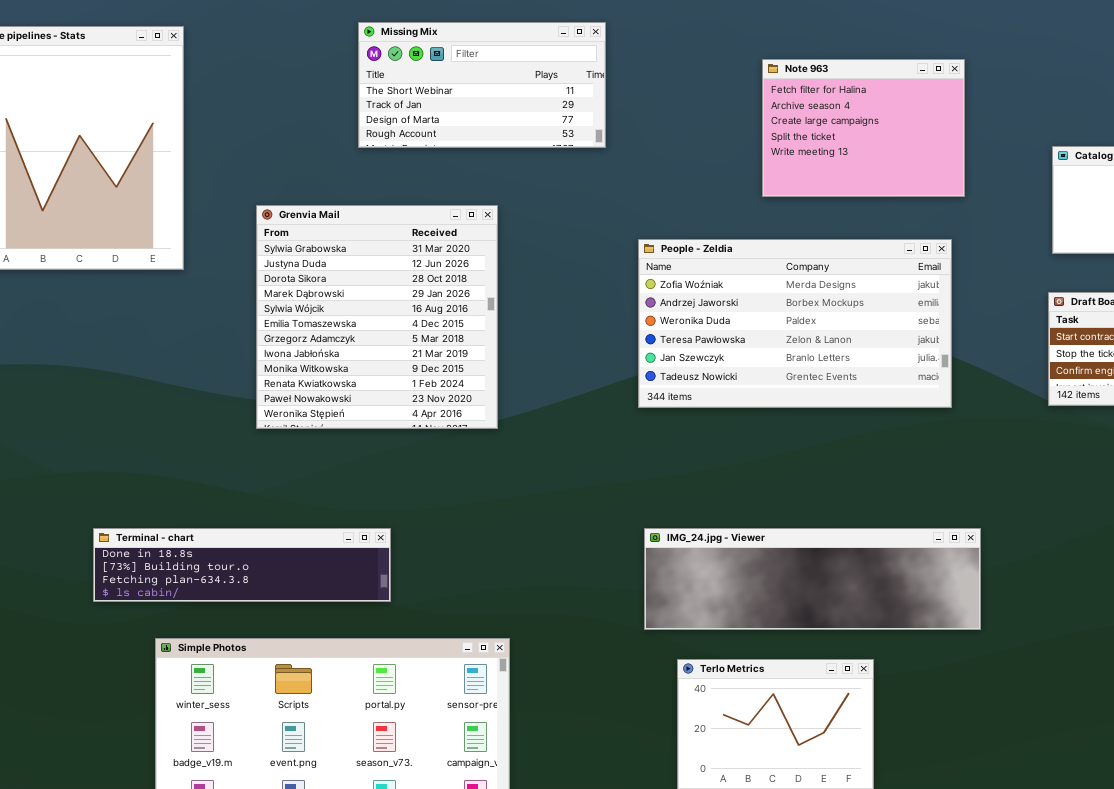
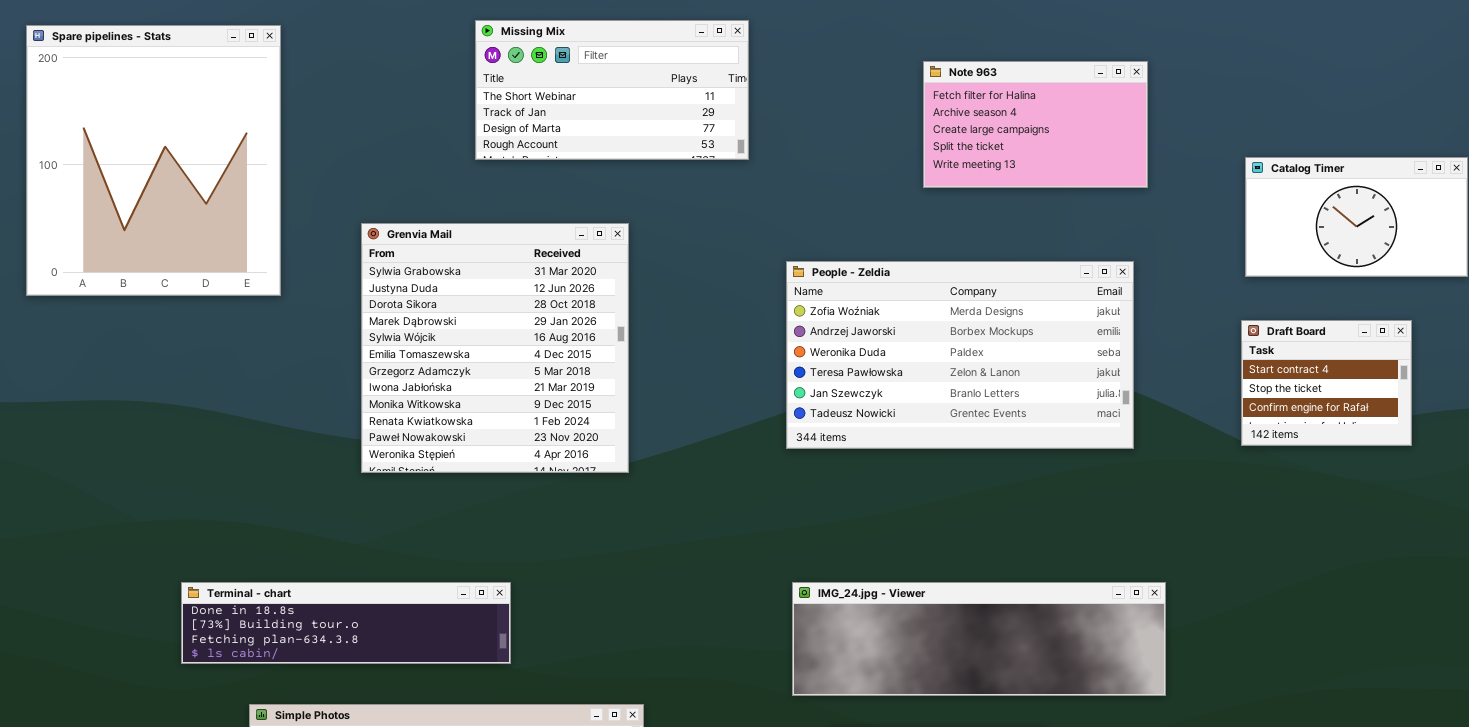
Note 963: [762,59,965,197] -> [923,61,1148,188], resized

